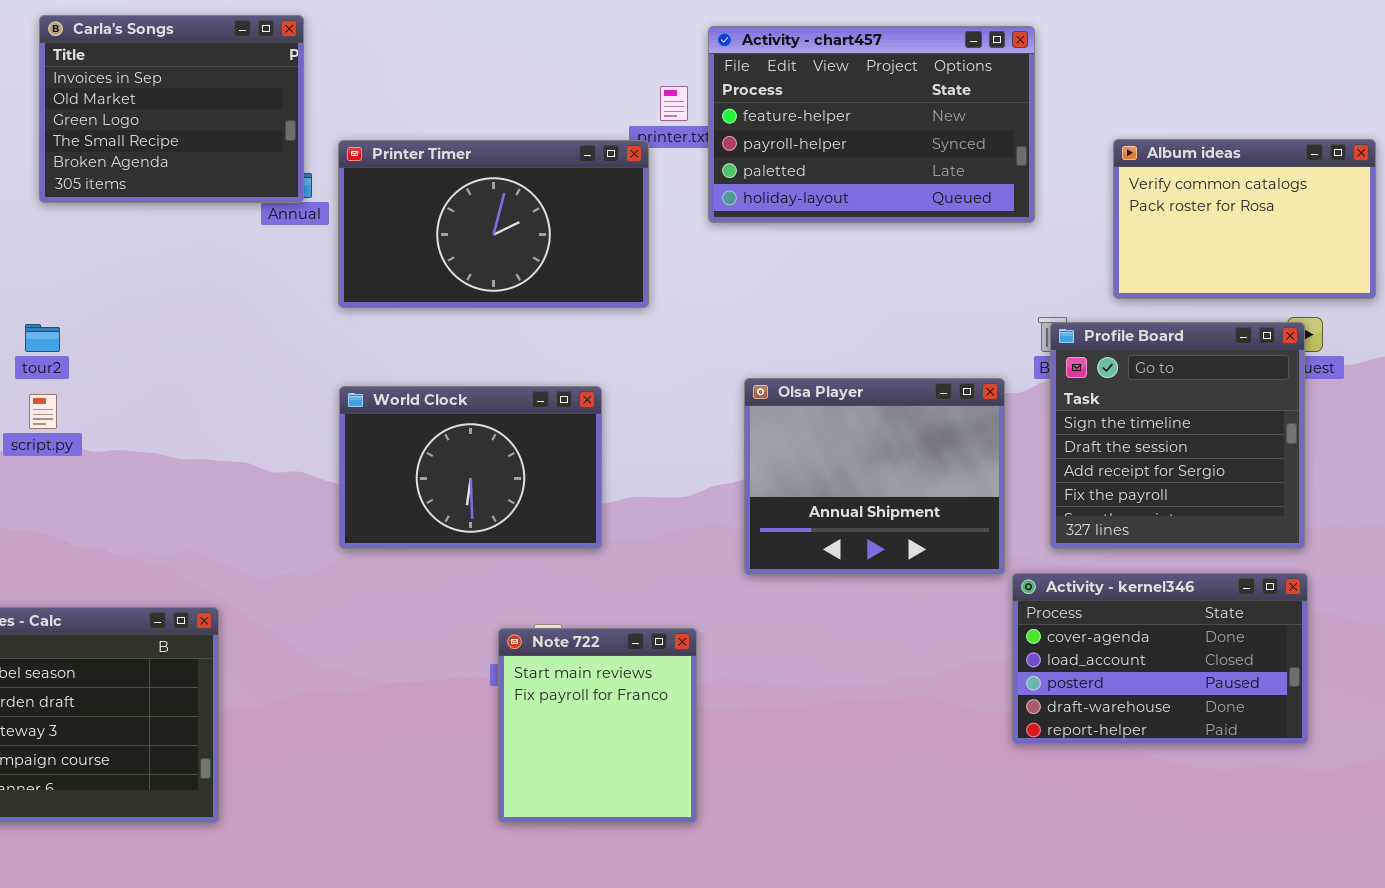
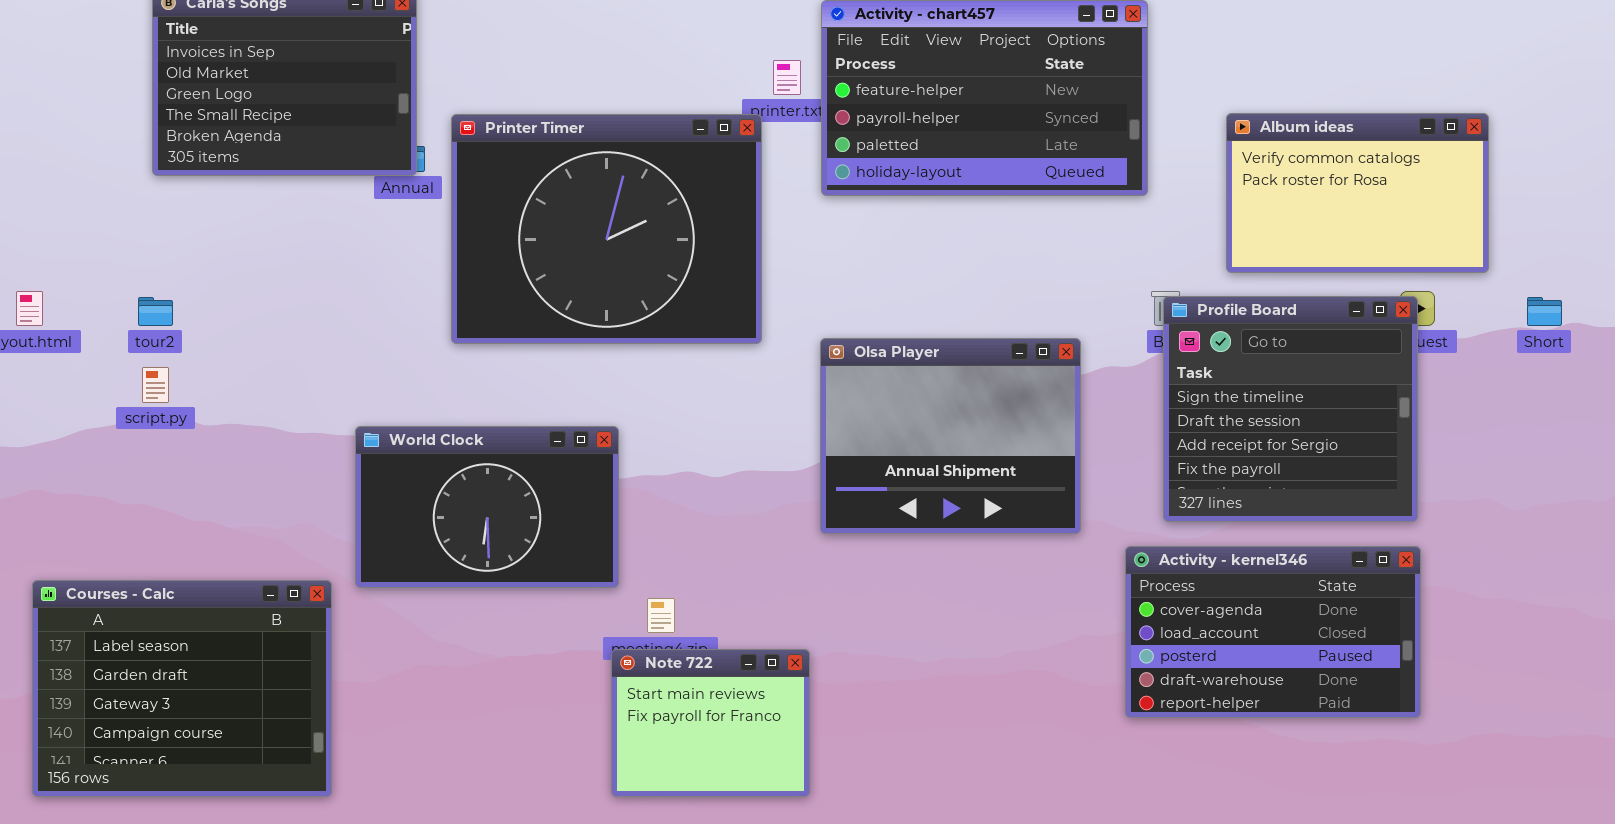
Printer Timer: [338,140,649,308] -> [451,114,762,344], resized
Olsa Player: [744,378,1005,575] -> [820,338,1081,534], moved
World Clock: [339,386,602,549] -> [355,426,619,588], moved
Note 722: [498,628,697,823] -> [611,649,810,797], resized

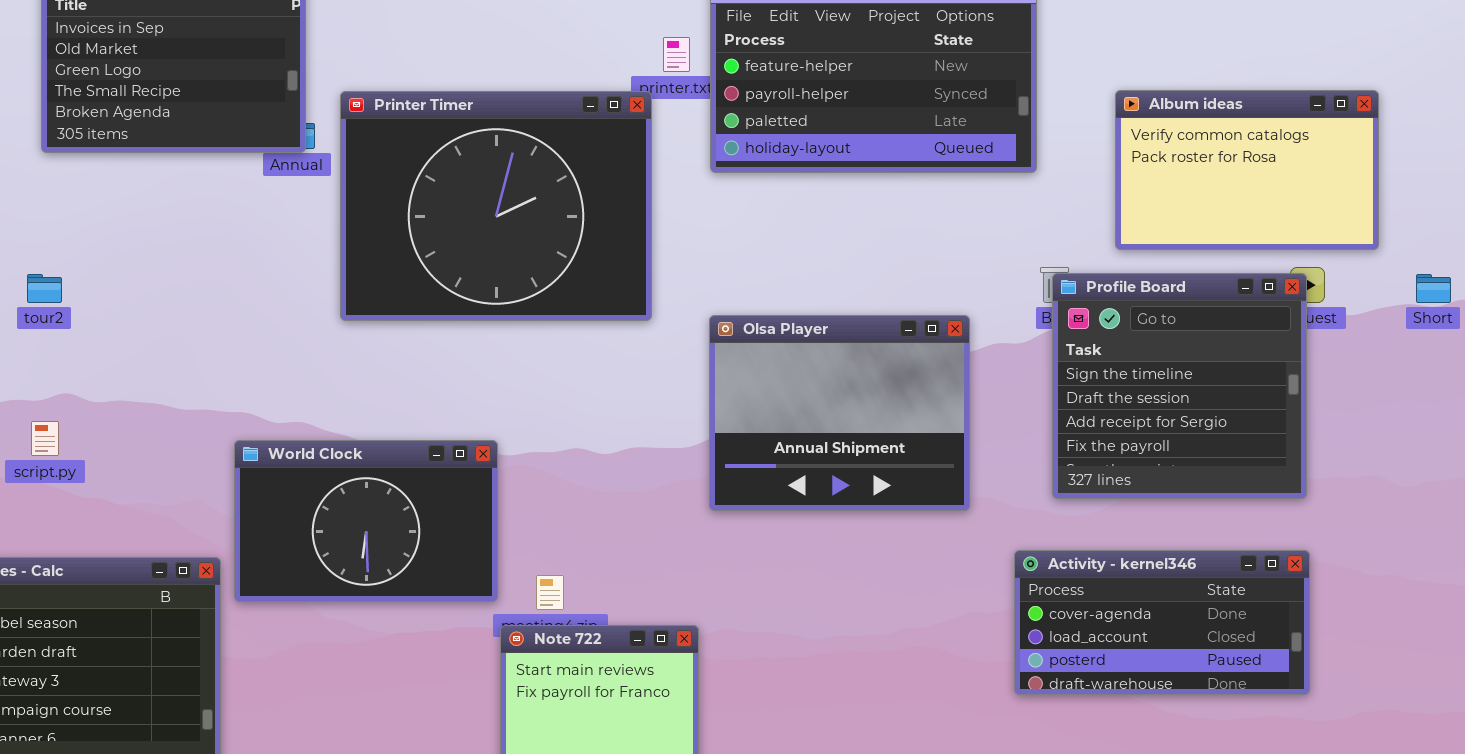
script.py: [142,367,169,403] -> [31,421,59,456], moved
World Clock: [355,426,619,588] -> [234,440,498,602], moved
Activity - kernel346: [1125,546,1421,718] -> [1014,550,1310,695], resized

